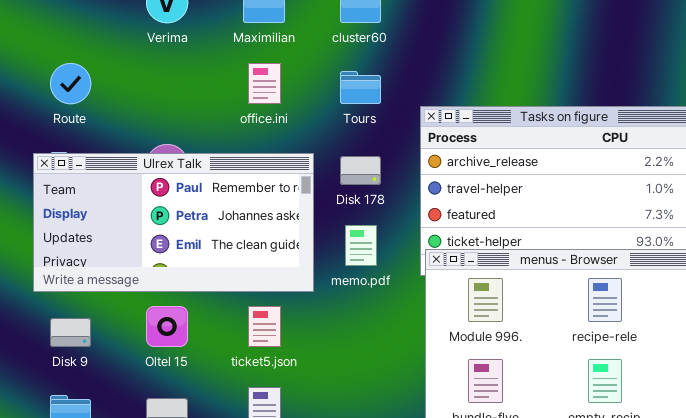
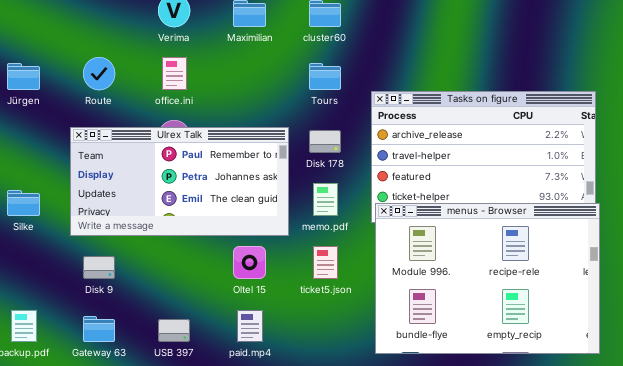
office.ini: [248,63,281,104] -> [162,57,187,90], moved
Oltel 15: [146,306,188,347] -> [233,246,266,279], moved
ticket5.json: [248,306,281,347] -> [313,246,338,279], moved

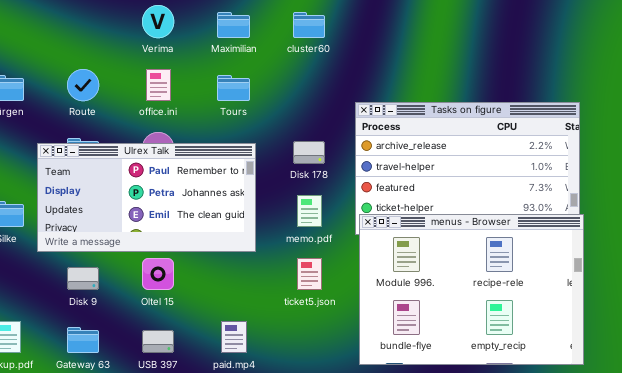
Tours: [309,63,341,90] -> [217,75,250,101], moved
Ulrex Talk: [70,127,289,236] -> [37,143,256,252], moved
Oltel 15: [233,246,266,279] -> [142,258,174,290], moved

